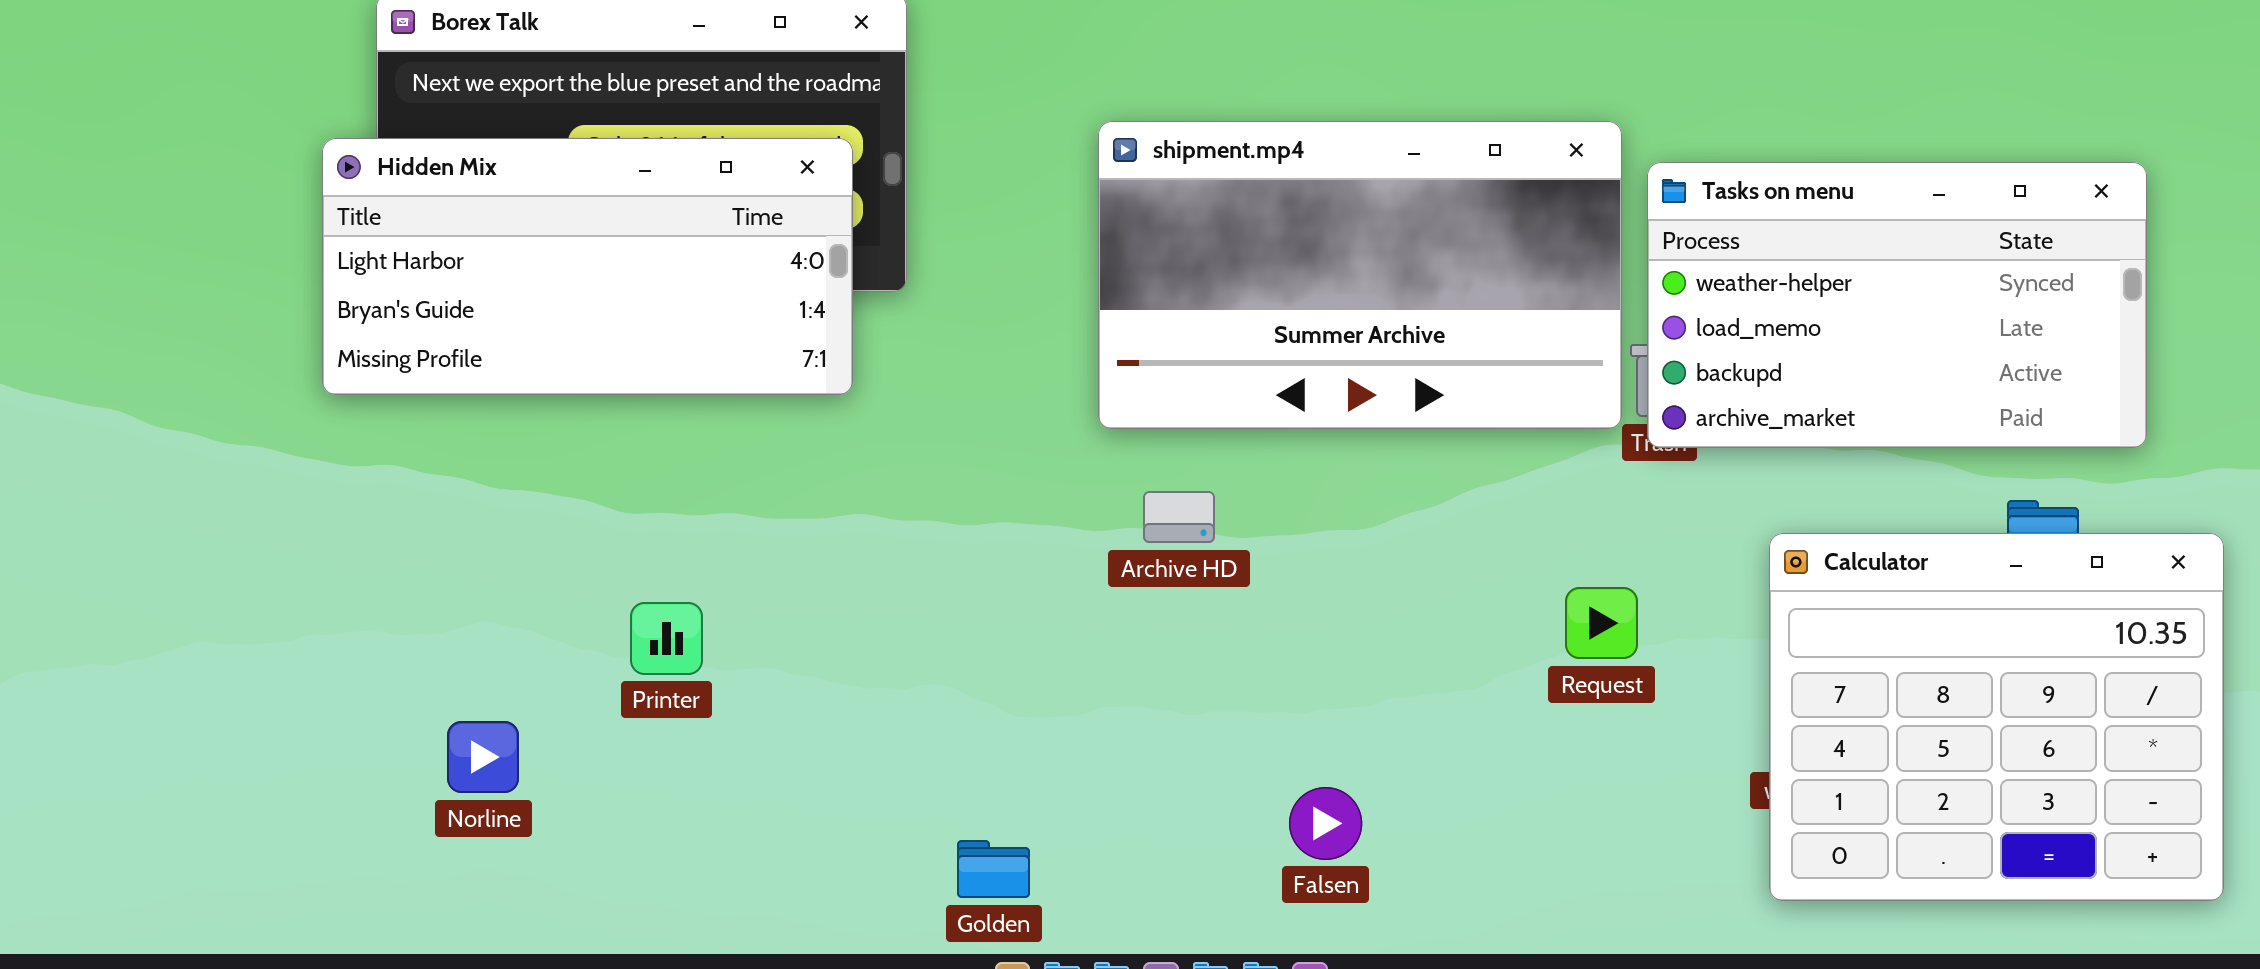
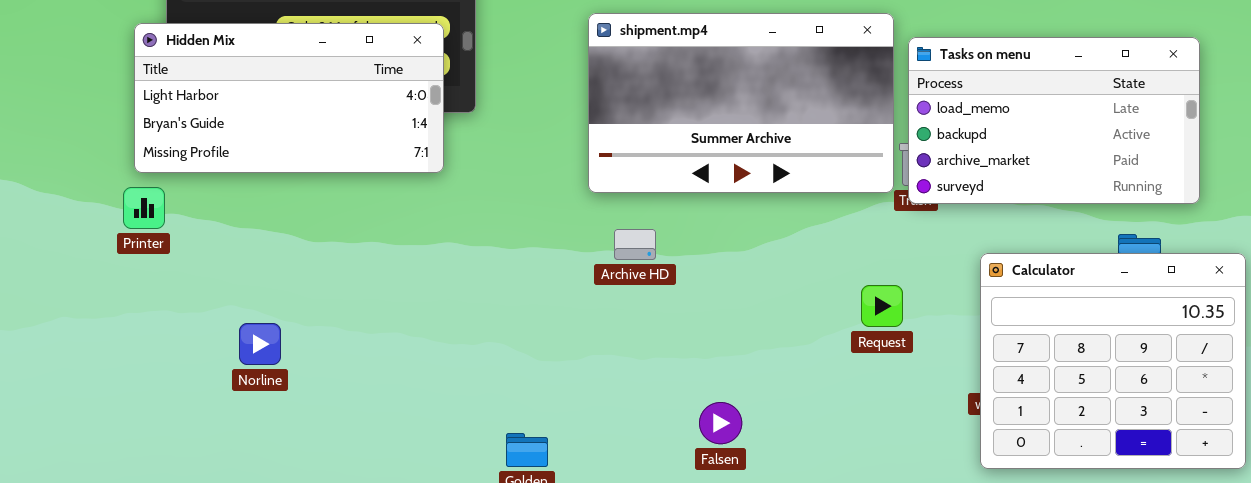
Tasks on menu: [1647,162,2147,448] -> [908,37,1200,204], scrolled down 1 row
Printer: [630,602,703,675] -> [123,187,165,229], moved
Norline: [447,721,519,793] -> [239,323,281,365], moved

